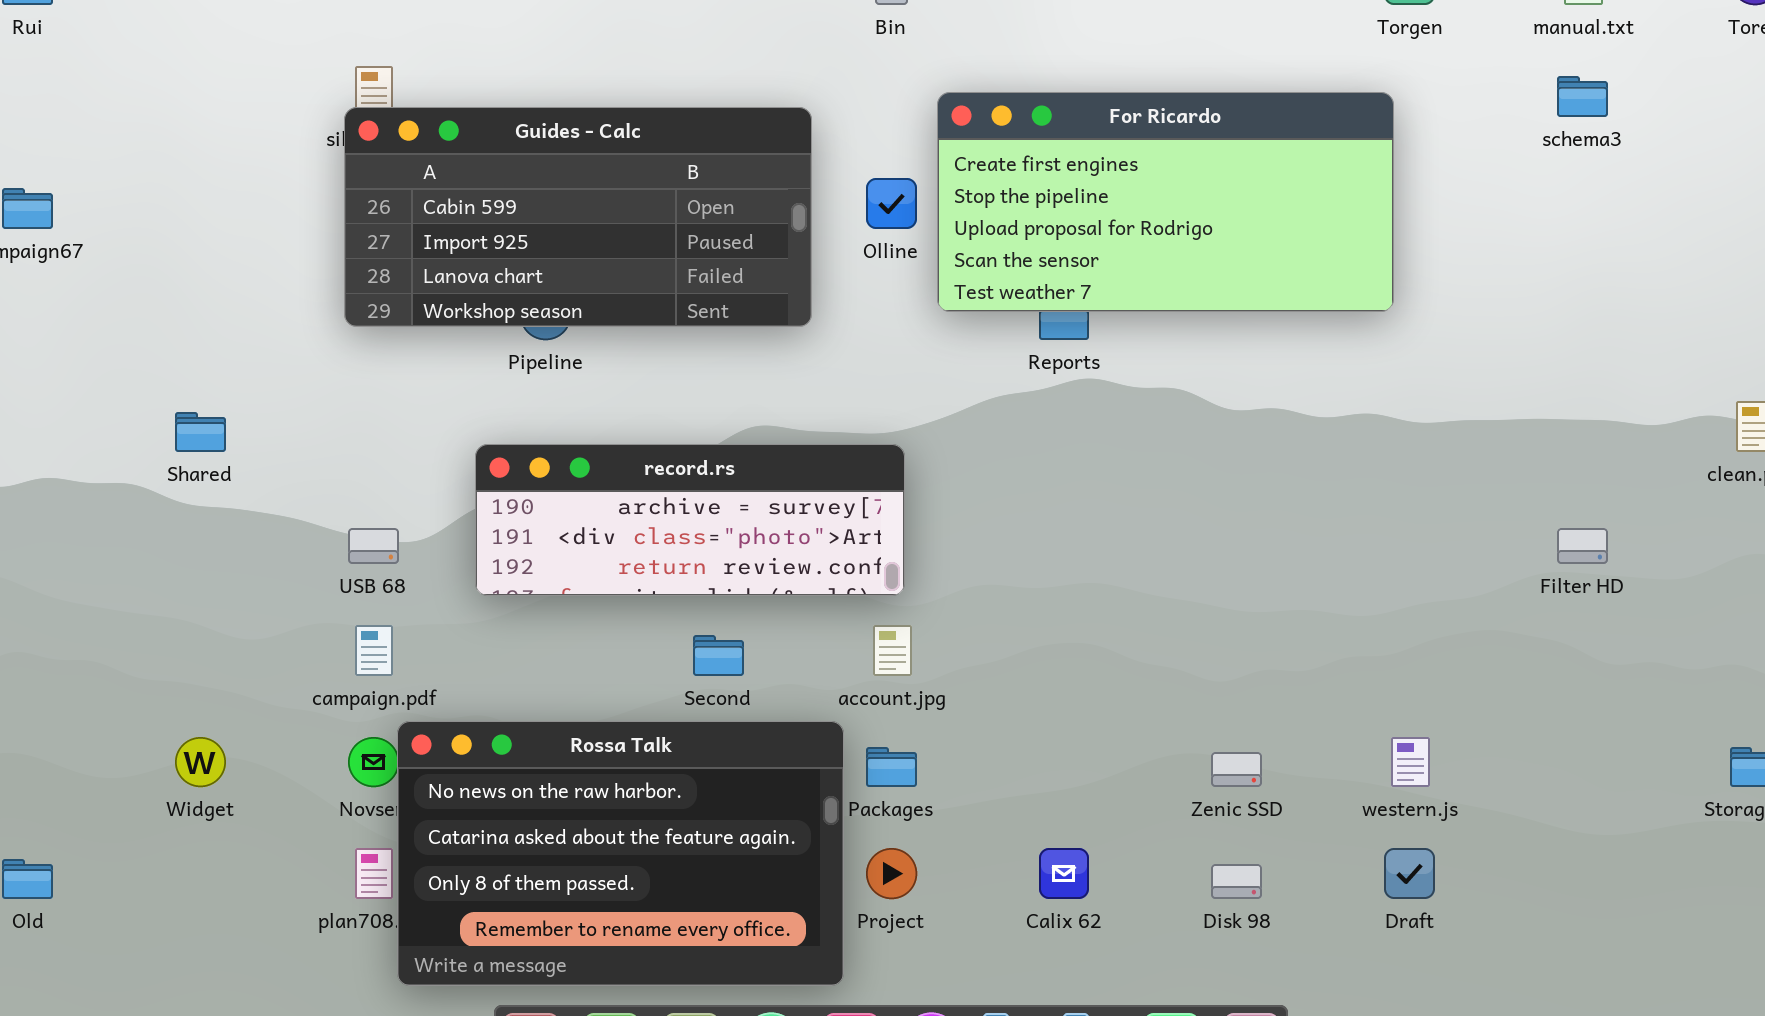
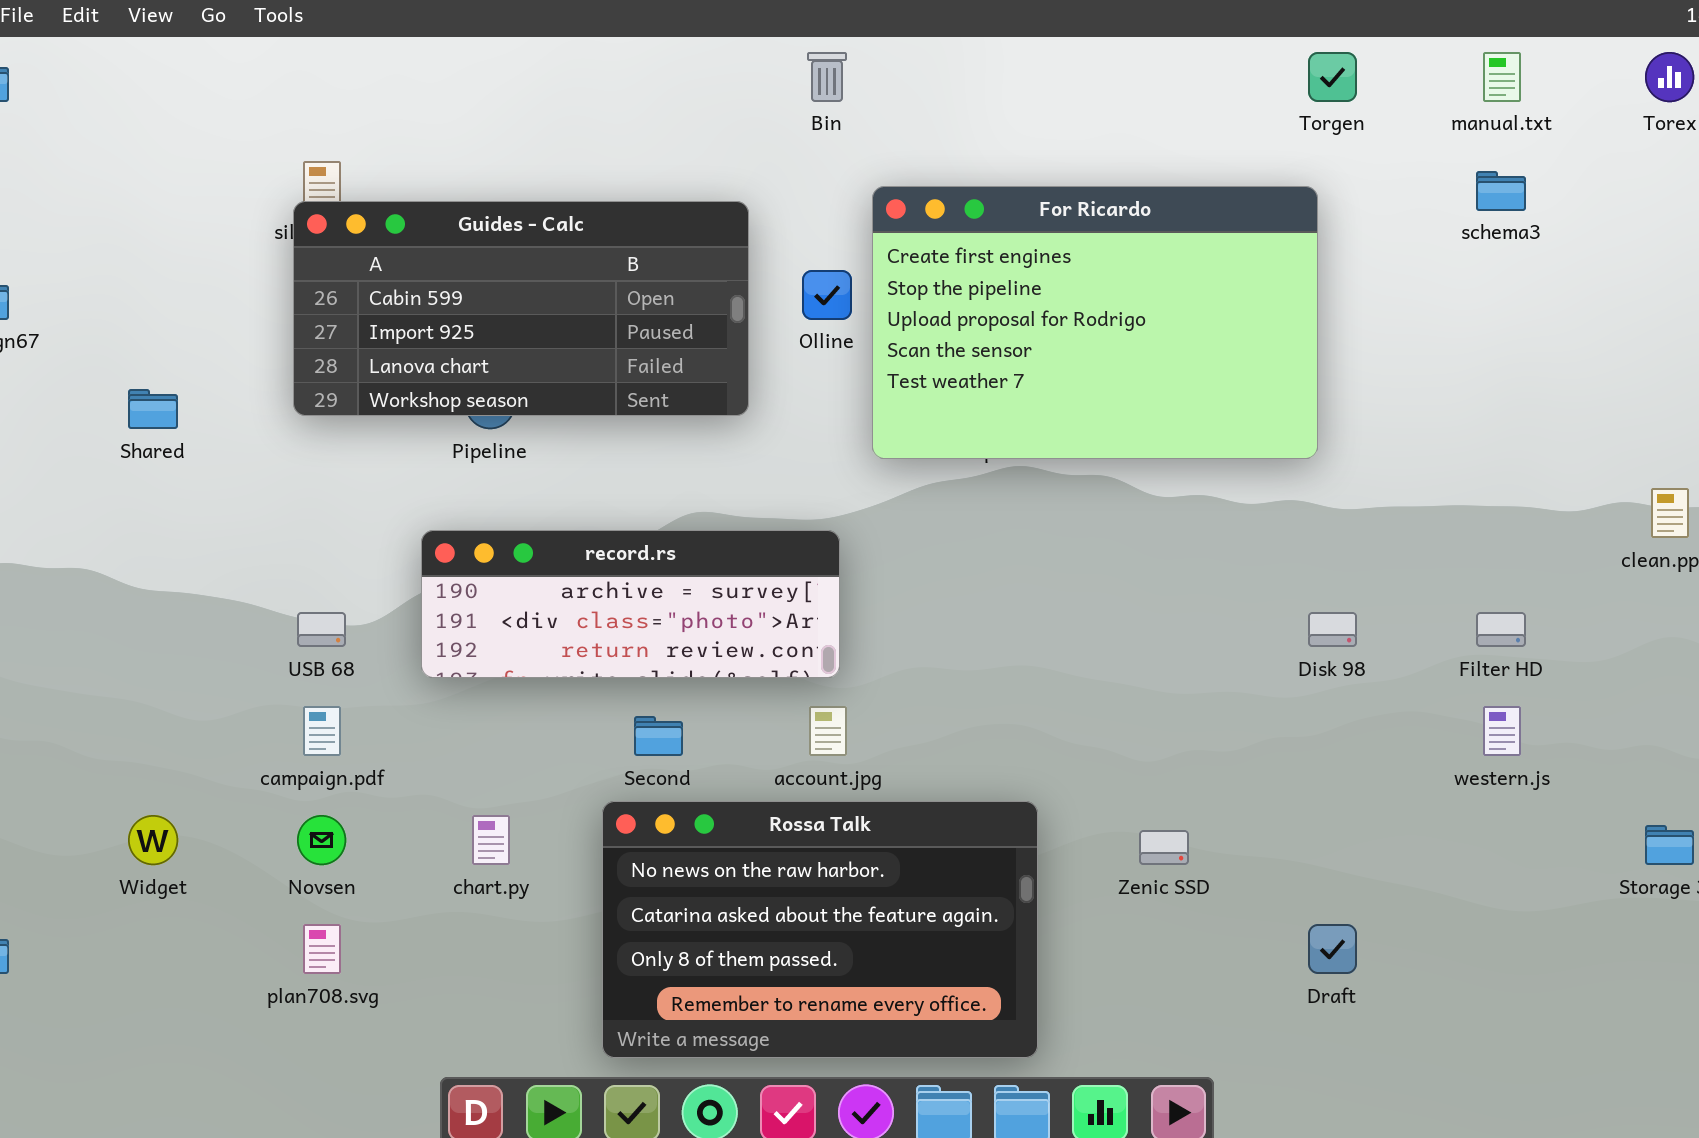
For Ricardo: [937,92,1394,312] -> [872,186,1318,459], resized
Shared: [175,412,226,452] -> [128,389,178,429], moved
Rossa Talk: [397,721,844,986] -> [602,801,1038,1058], moved
western.js: [1391,737,1430,787] -> [1483,706,1521,756], moved
Disk 98: [1211,864,1262,899] -> [1308,612,1357,647], moved

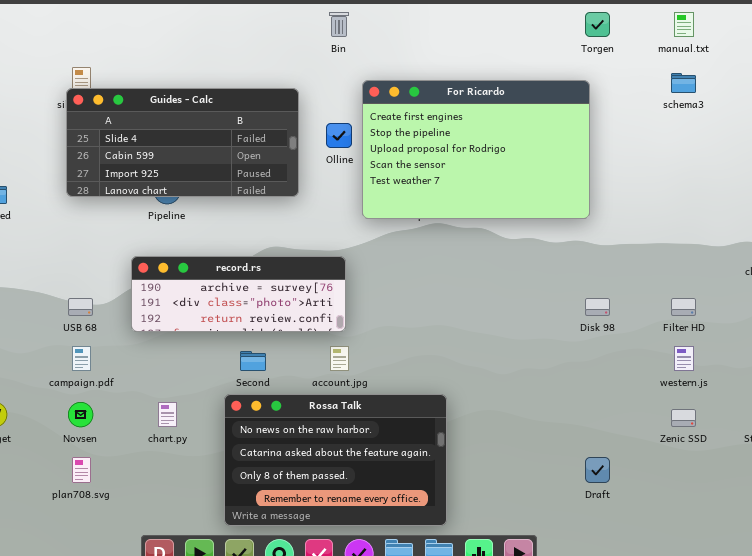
Guides - Calc: [293,201,749,416] -> [66,88,299,197], scrolled up 1 row
Zenic SSD: [1139,830,1189,865] -> [671,409,696,427], moved

